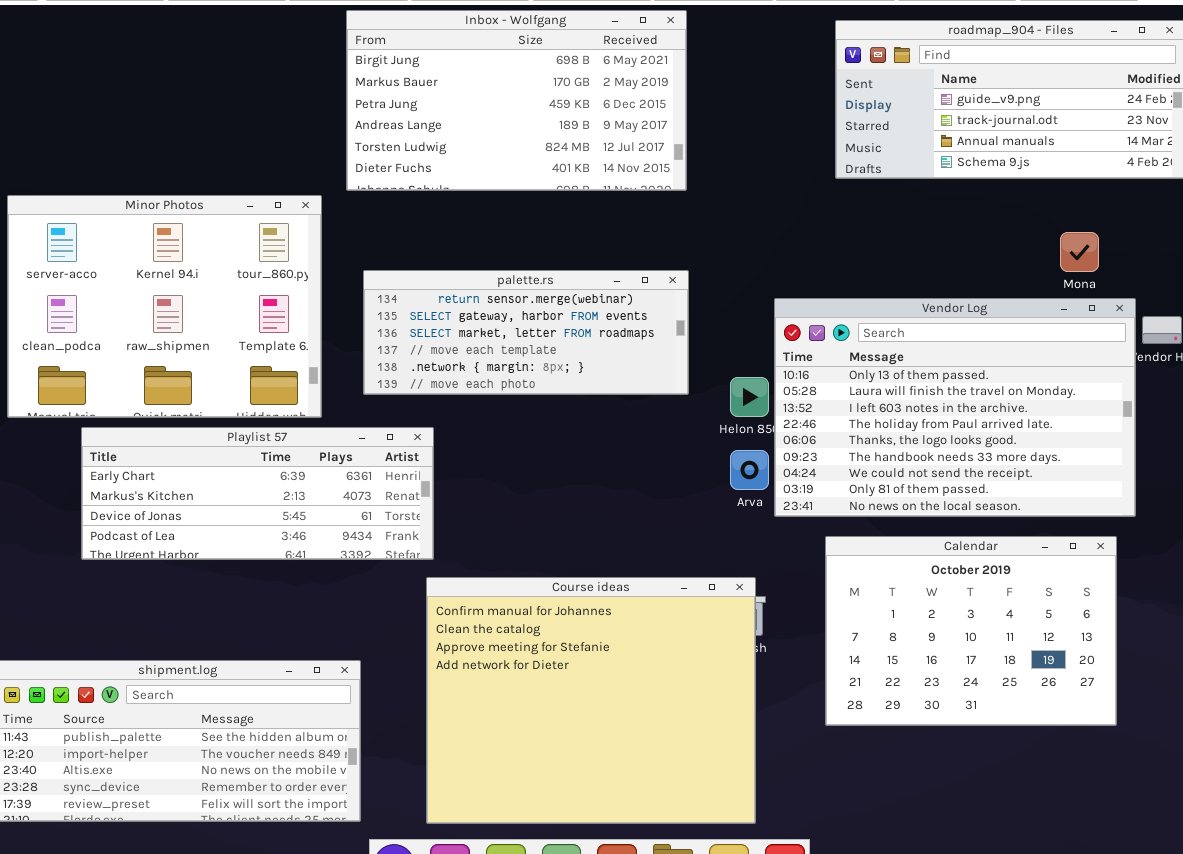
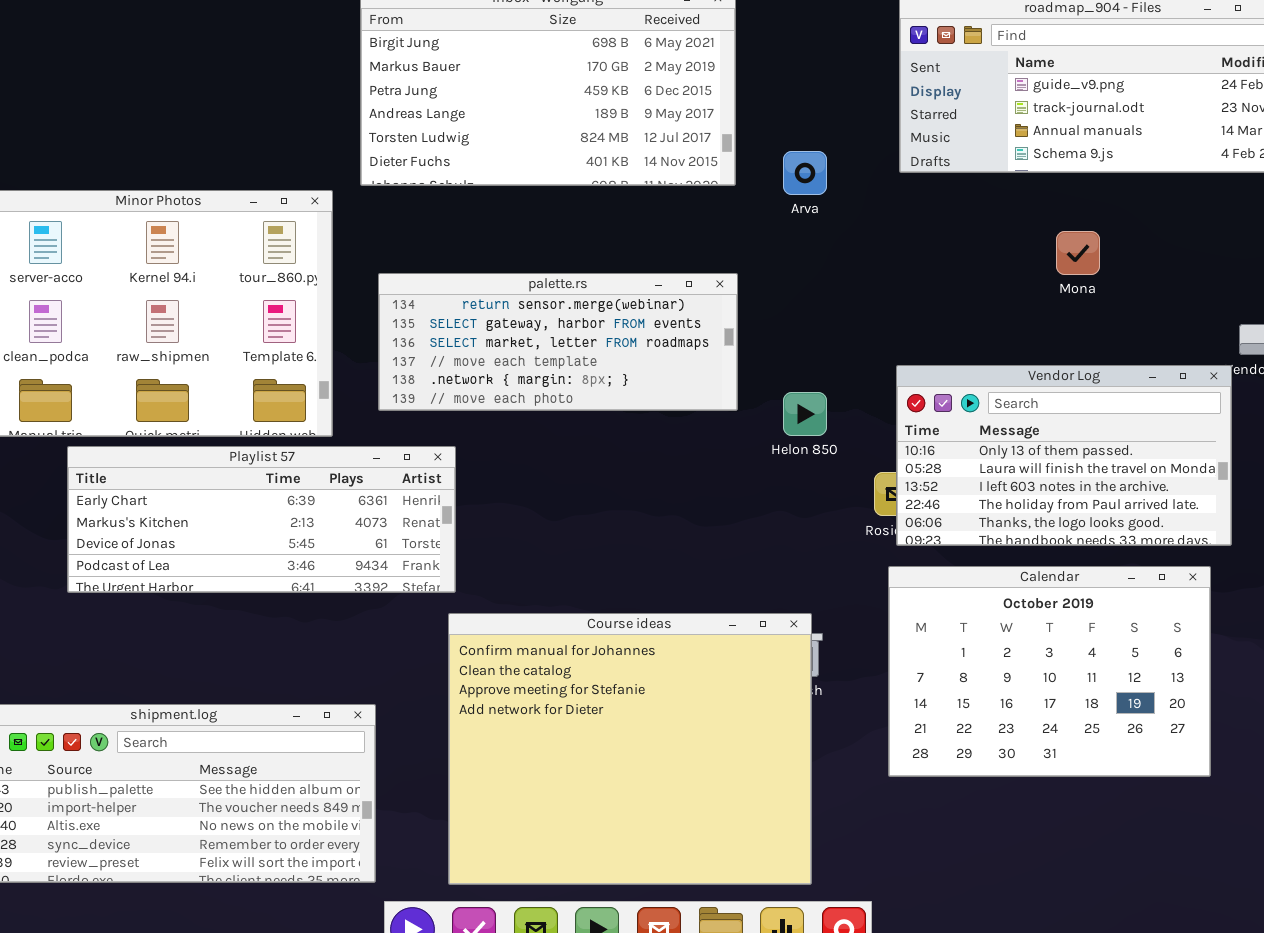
Mona: [1060,232,1099,272] -> [1056,231,1100,275], moved
Vendor Log: [774,298,1136,517] -> [896,365,1232,546], resized
Arva: [730,450,769,490] -> [783,151,827,195], moved

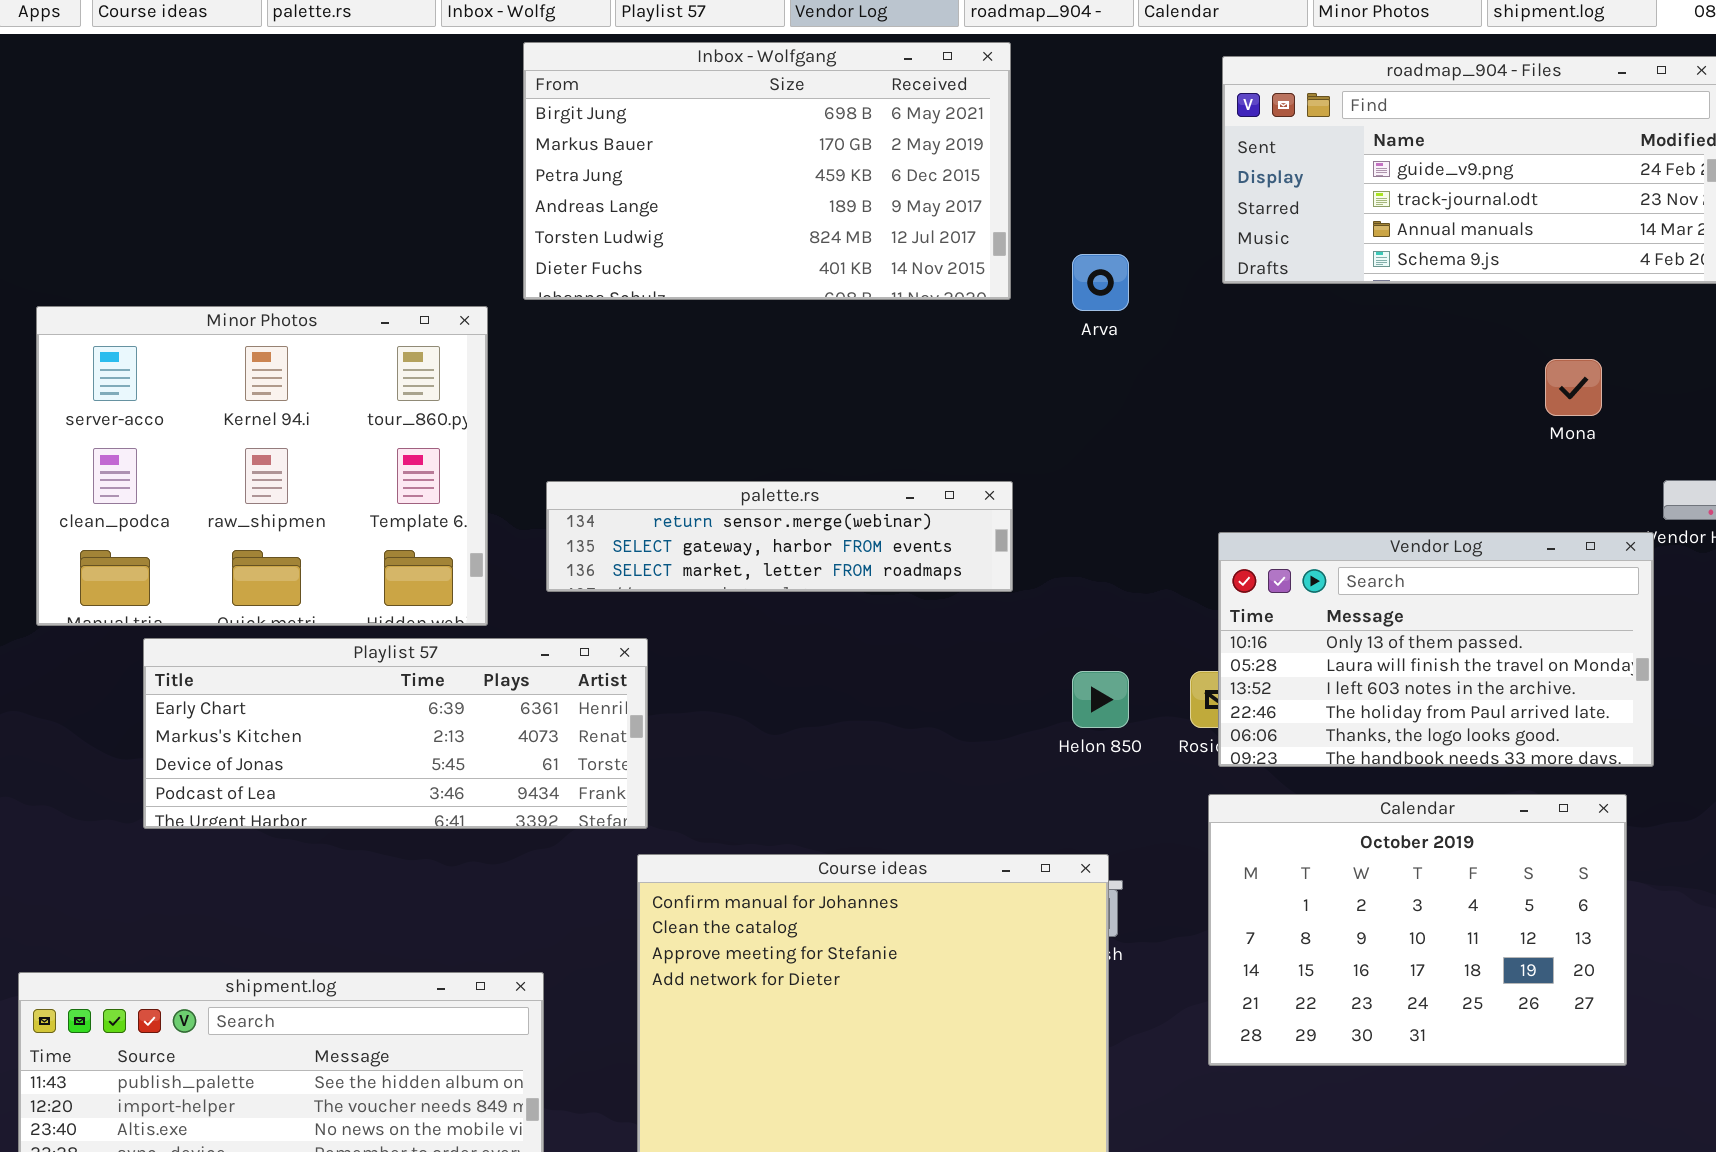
Mona: [1056,231,1100,275] -> [1545,359,1602,416], moved
palette.rs: [378,273,738,411] -> [546,481,1013,592], resized
Helon 850: [783,392,827,436] -> [1072,671,1129,728], moved

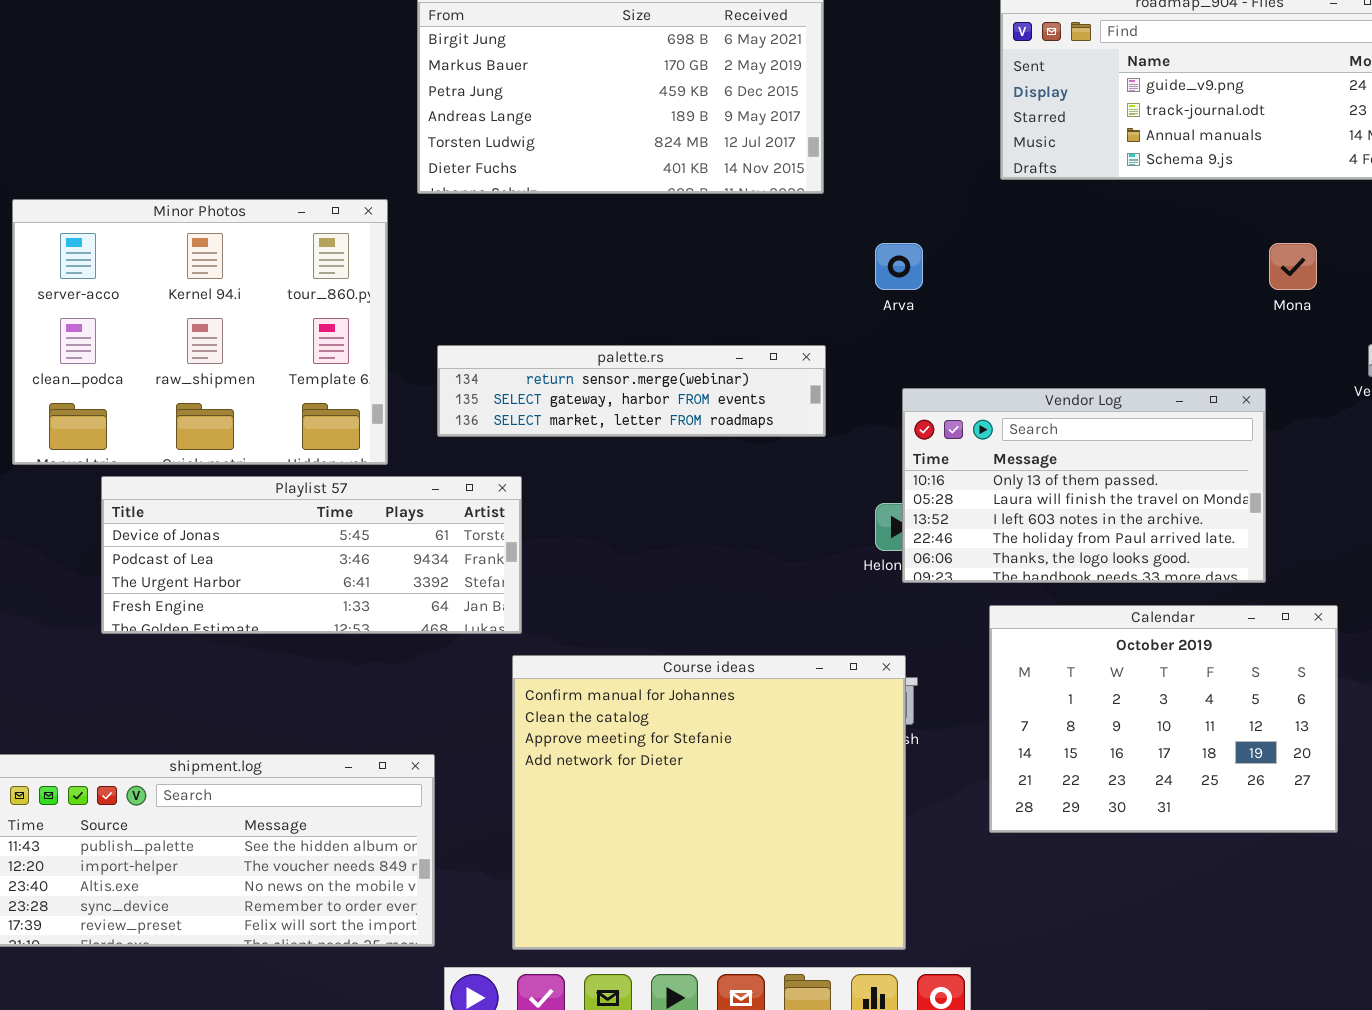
Arva: [1072,254,1129,311] -> [875,243,923,290], moved
Vendor Log: [1218,532,1654,767] -> [902,388,1266,583], moved
Playlist 57: [143,638,648,829] -> [101,476,522,634], scrolled down 2 rows

